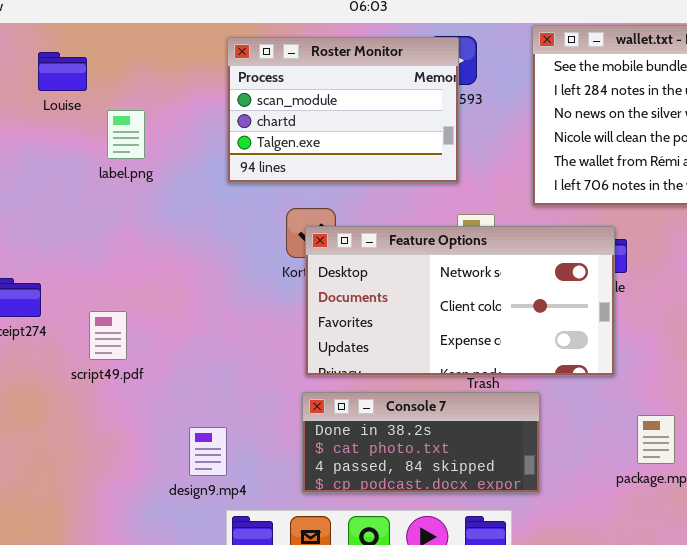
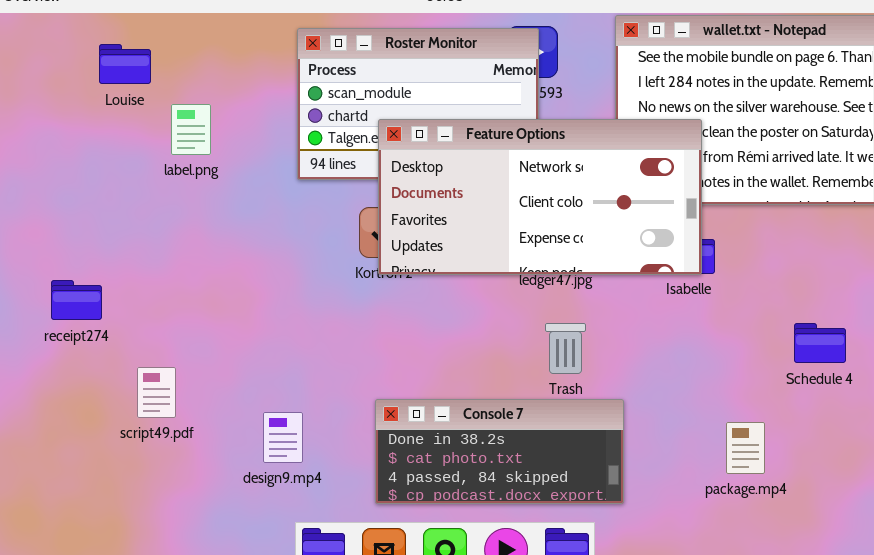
Feature Options: [305,226,615,376] -> [378,119,702,275], moved
script49.pdf: [89,311,127,360] -> [137,367,176,418], moved
design9.mp4: [189,427,227,476] -> [263,412,303,463], moved

